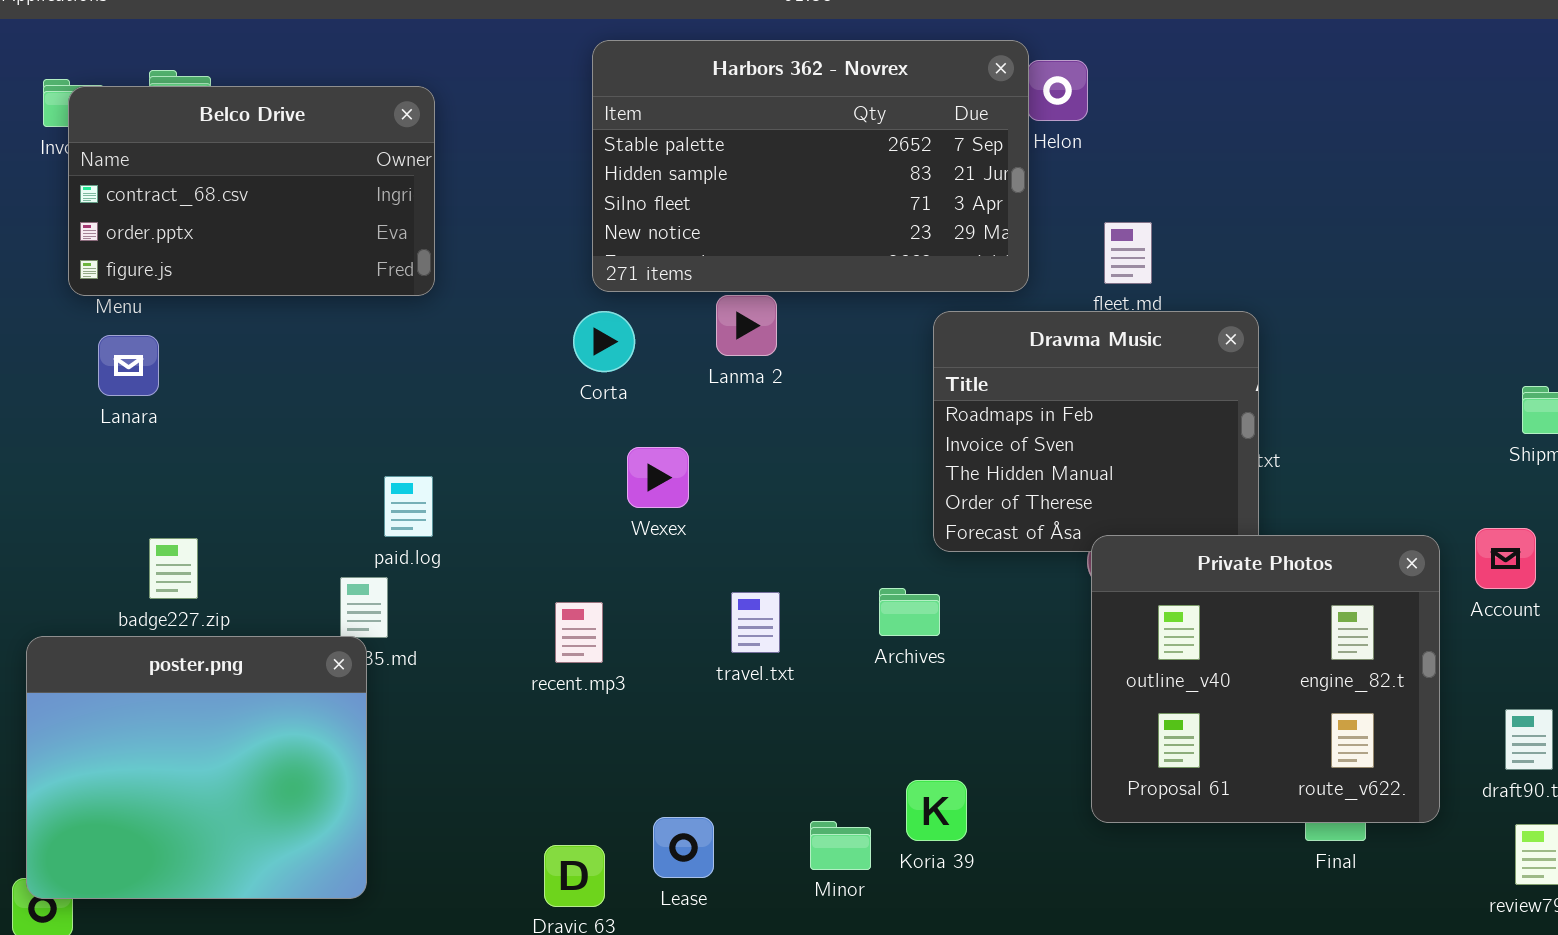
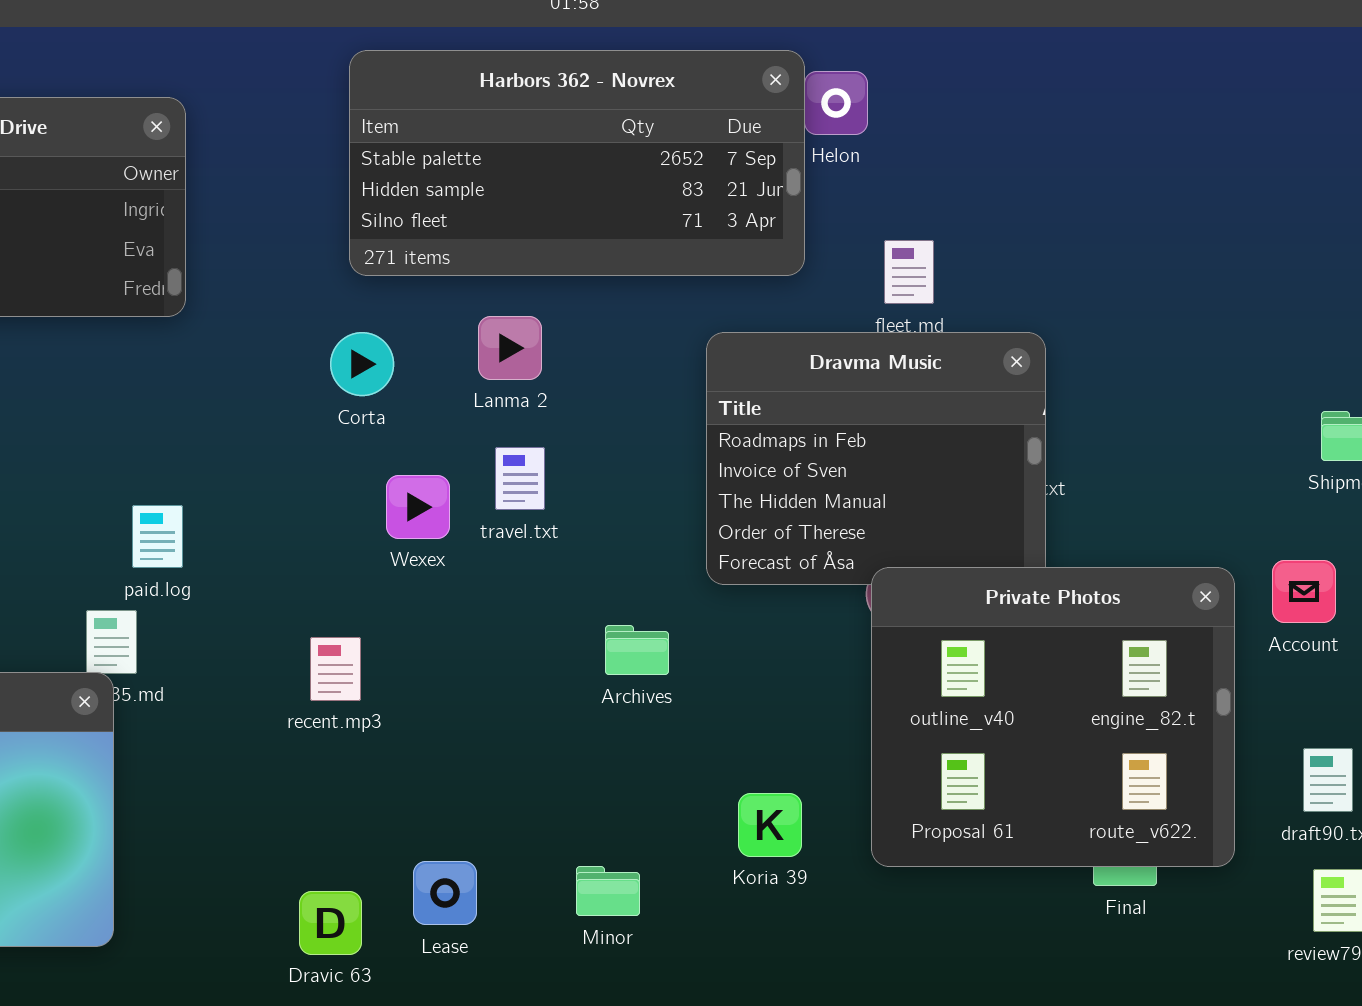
Harbors 362 - Novrex: [592,40,1029,292] -> [349,50,805,276], resized
Archives: [879,588,940,636] -> [605,625,669,675], moved
travel.txt: [731,592,780,653] -> [495,447,545,510], moved
Koria 39: [906,780,967,841] -> [738,793,802,857], moved

